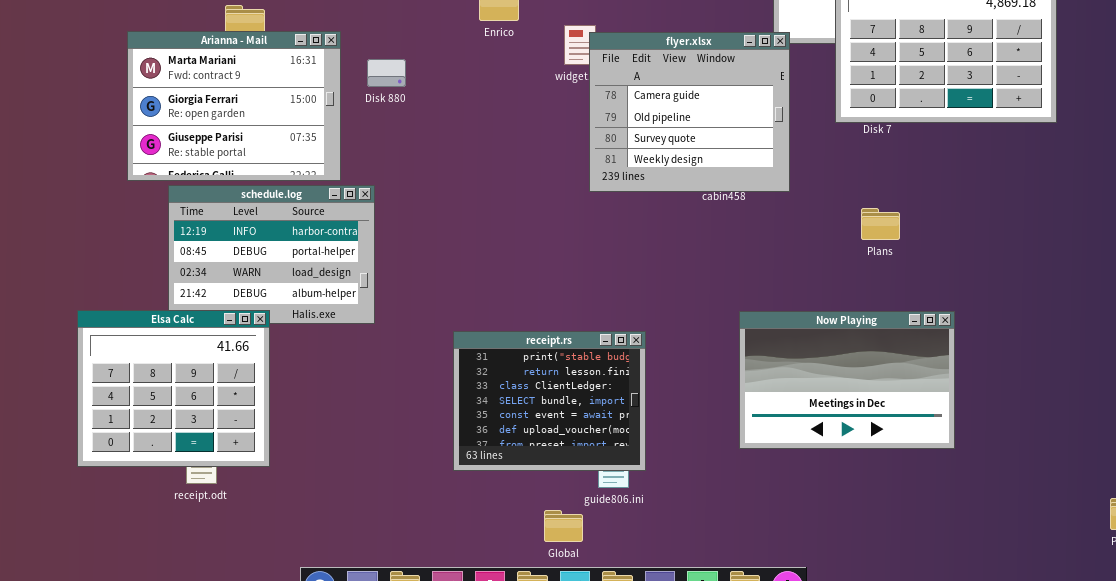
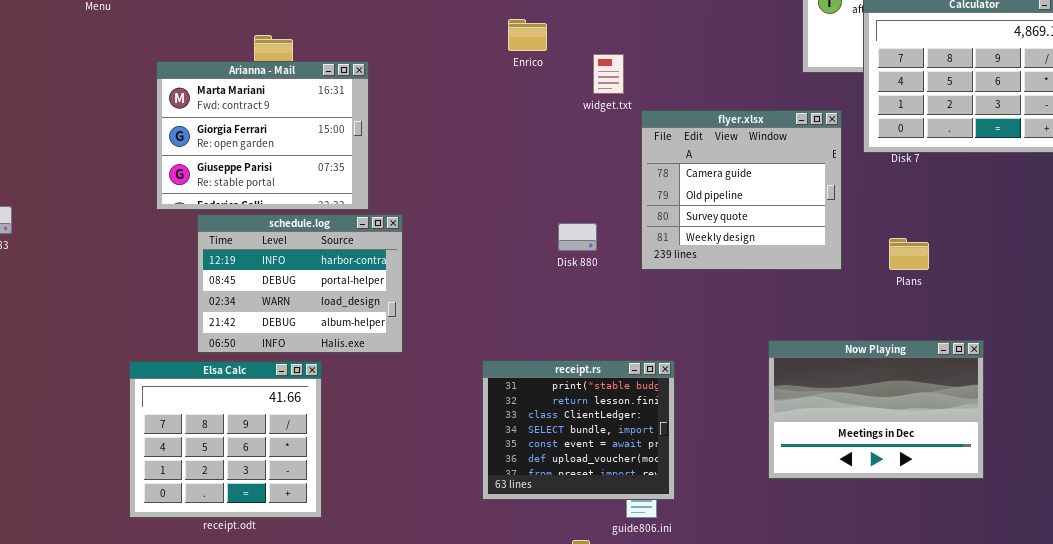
flyer.xlsx: [589,32,790,192] -> [641,110,842,270], moved
Disk 880: [367,59,406,87] -> [558,223,597,251], moved
Elsa Calc: [77,310,270,467] -> [129,361,322,518], moved

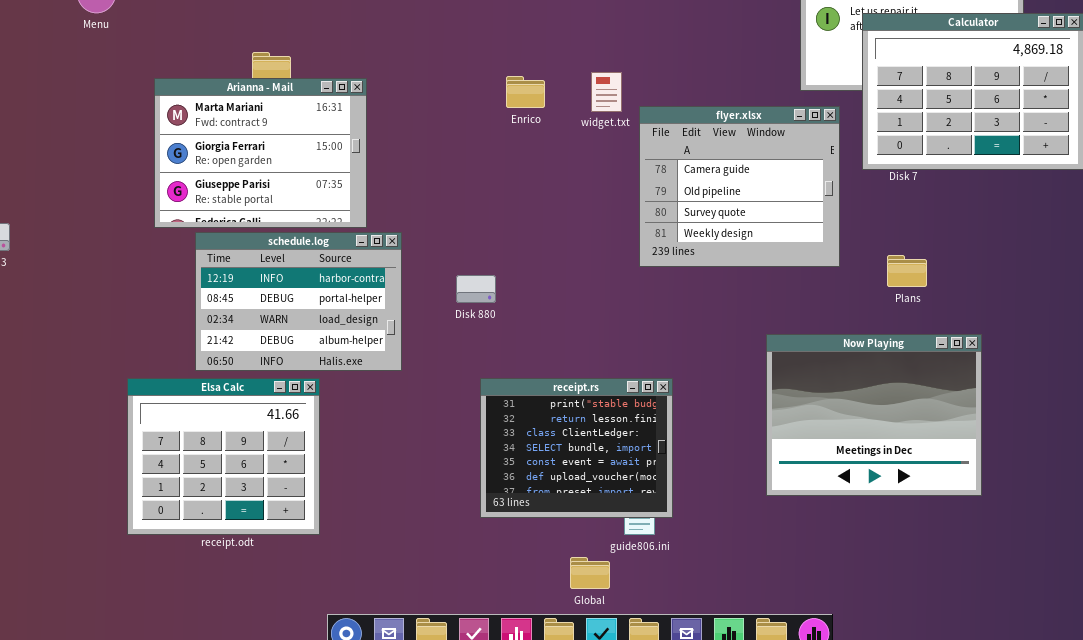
Enrico: [508,19,547,51] -> [506,76,545,108], moved
flyer.xlsx: [641,110,842,270] -> [639,106,840,267], moved
Disk 880: [558,223,597,251] -> [456,275,496,303], moved
Now Playing: [768,340,984,479] -> [766,334,982,496], resized

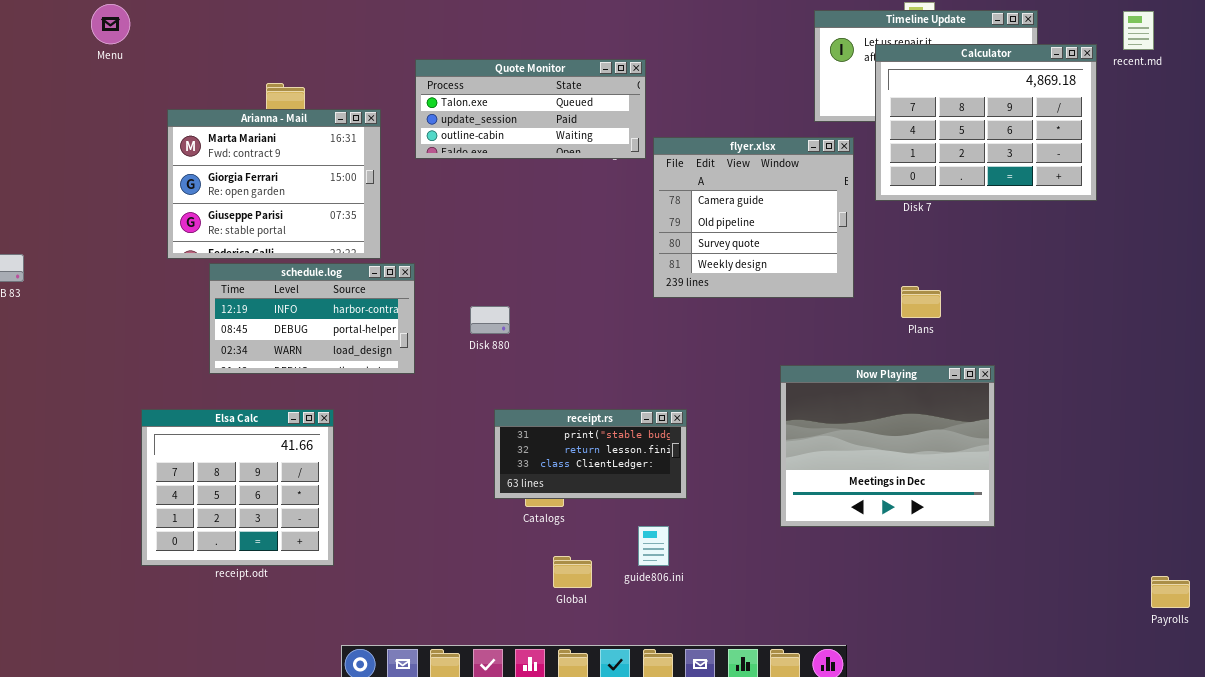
Quote Monitor: none -> [415,59,646,159], opened
schedule.log: [195,232,402,371] -> [209,263,415,374], resized
receipt.rs: [480,378,673,518] -> [494,409,687,499], resized
Global: [570,557,610,589] -> [553,556,592,588], moved

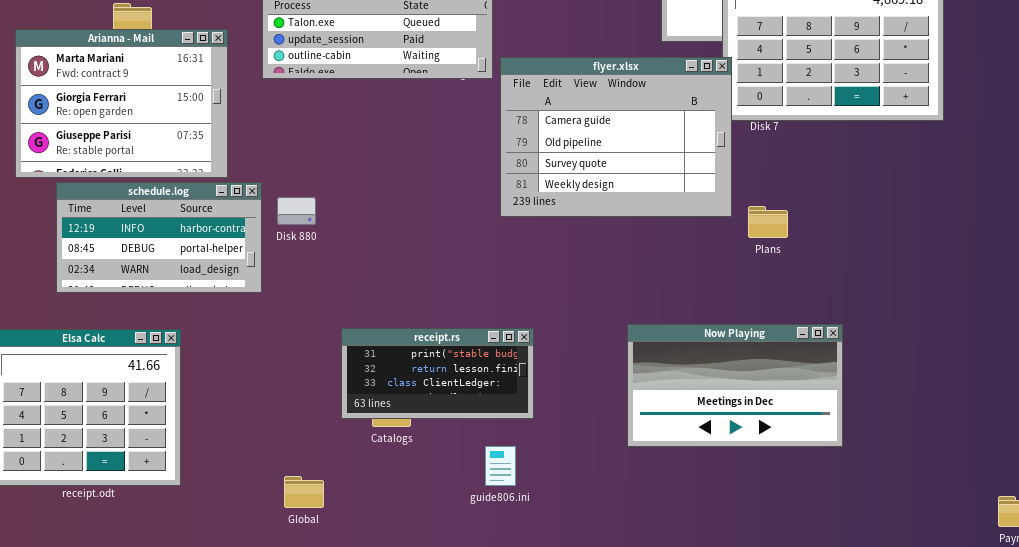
flyer.xlsx: [653,137,854,298] -> [500,57,732,217], resized
Disk 880: [470,306,510,334] -> [277,197,316,225], moved
Now Playing: [780,365,995,527] -> [627,324,843,447], resized
Global: [553,556,592,588] -> [284,476,324,508], moved

